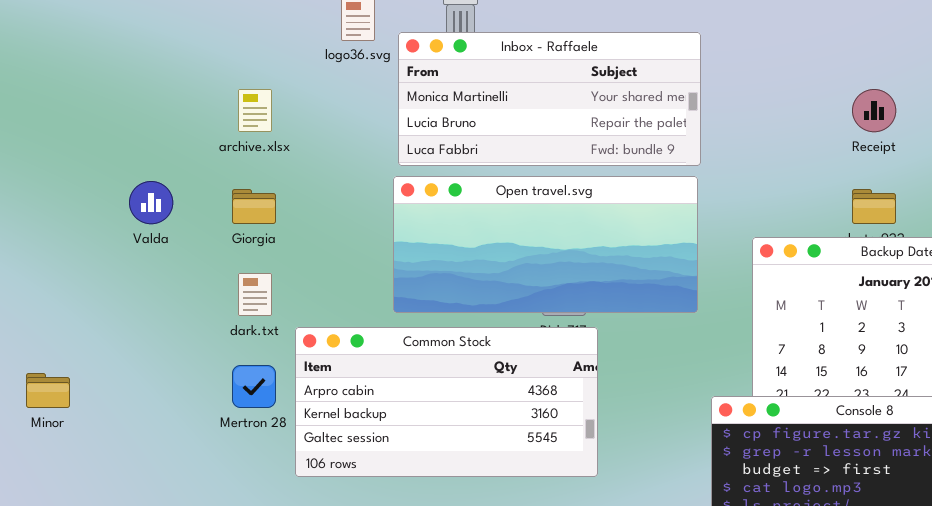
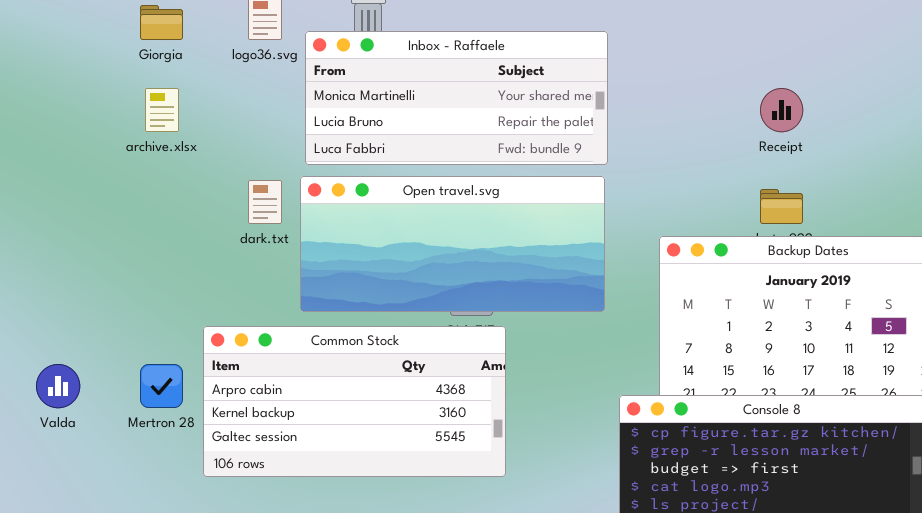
Valda: [129,181,173,224] -> [36,364,80,408], moved
Giorgia: [232,189,276,224] -> [140,5,183,40], moved
dark.txt: [238,273,272,316] -> [248,180,282,224], moved

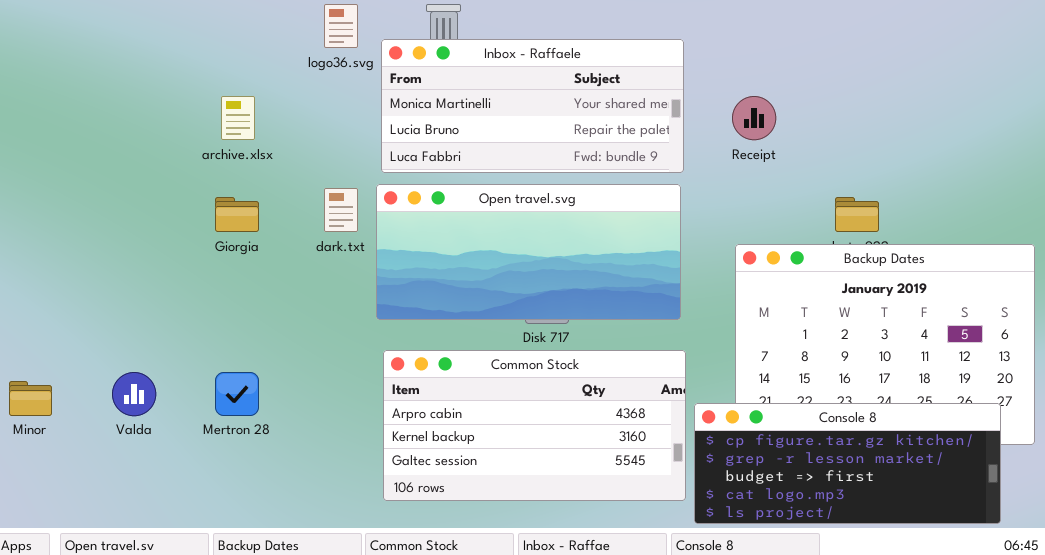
Giorgia: [140,5,183,40] -> [215,197,259,232], moved
Receipt: [760,88,803,132] -> [732,96,776,140], moved
Common Stock: [203,326,506,477] -> [383,350,686,501], moved

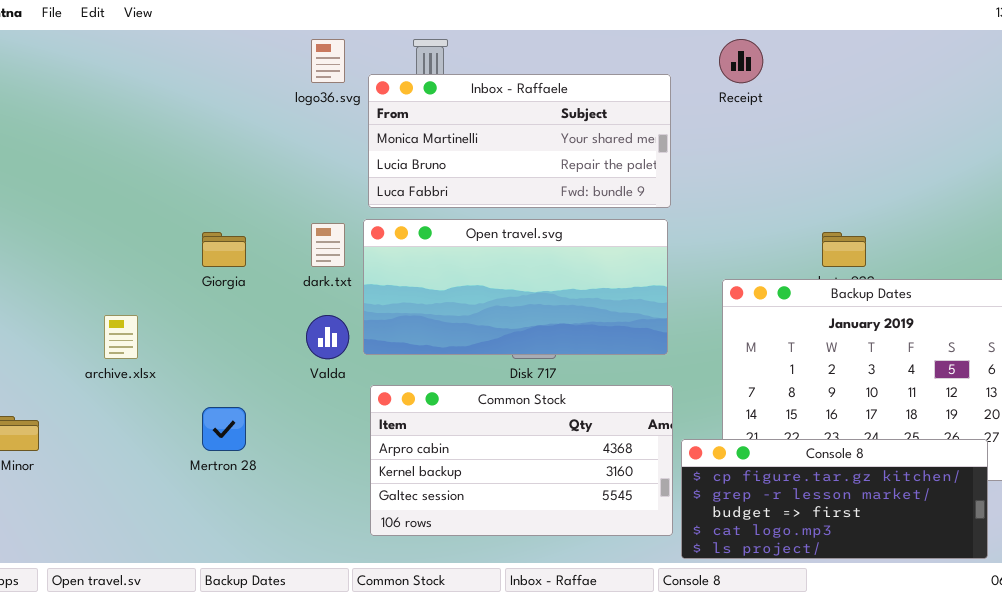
archive.xlsx: [221,96,255,140] -> [104,315,138,359], moved
Receipt: [732,96,776,140] -> [719,39,763,83], moved
Valda: [112,372,156,416] -> [306,315,349,359], moved

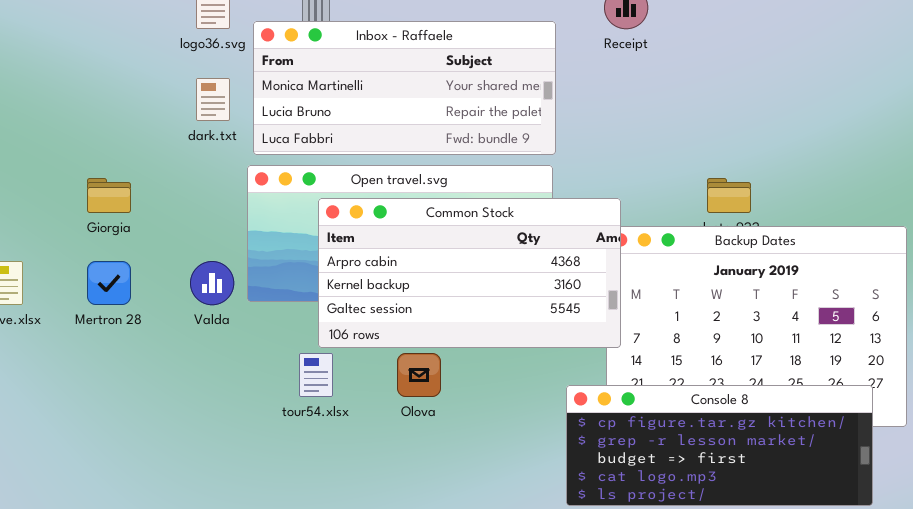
dark.txt: [311,223,345,267] -> [196,78,230,121], moved
Common Stock: [370,385,673,536] -> [318,198,621,348], moved
Mertron 28: [202,407,246,451] -> [87,261,131,305], moved

